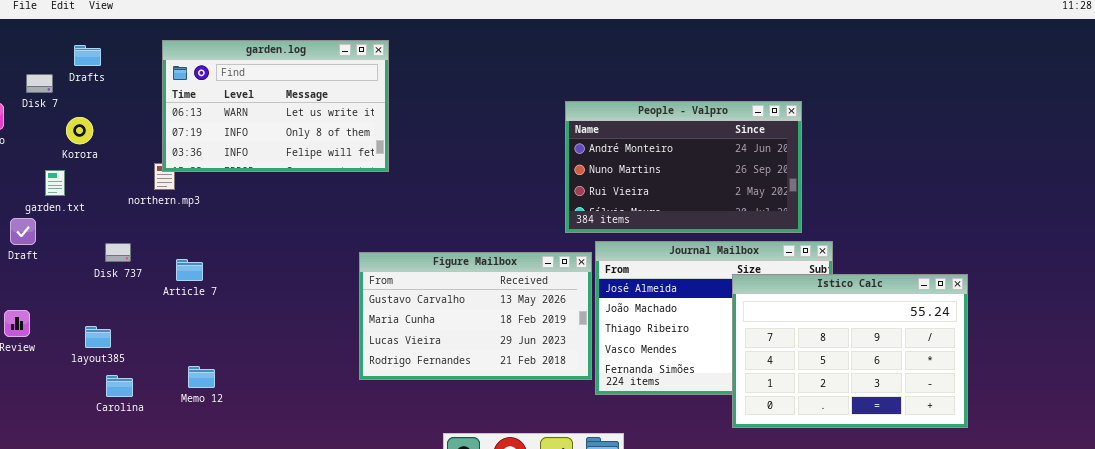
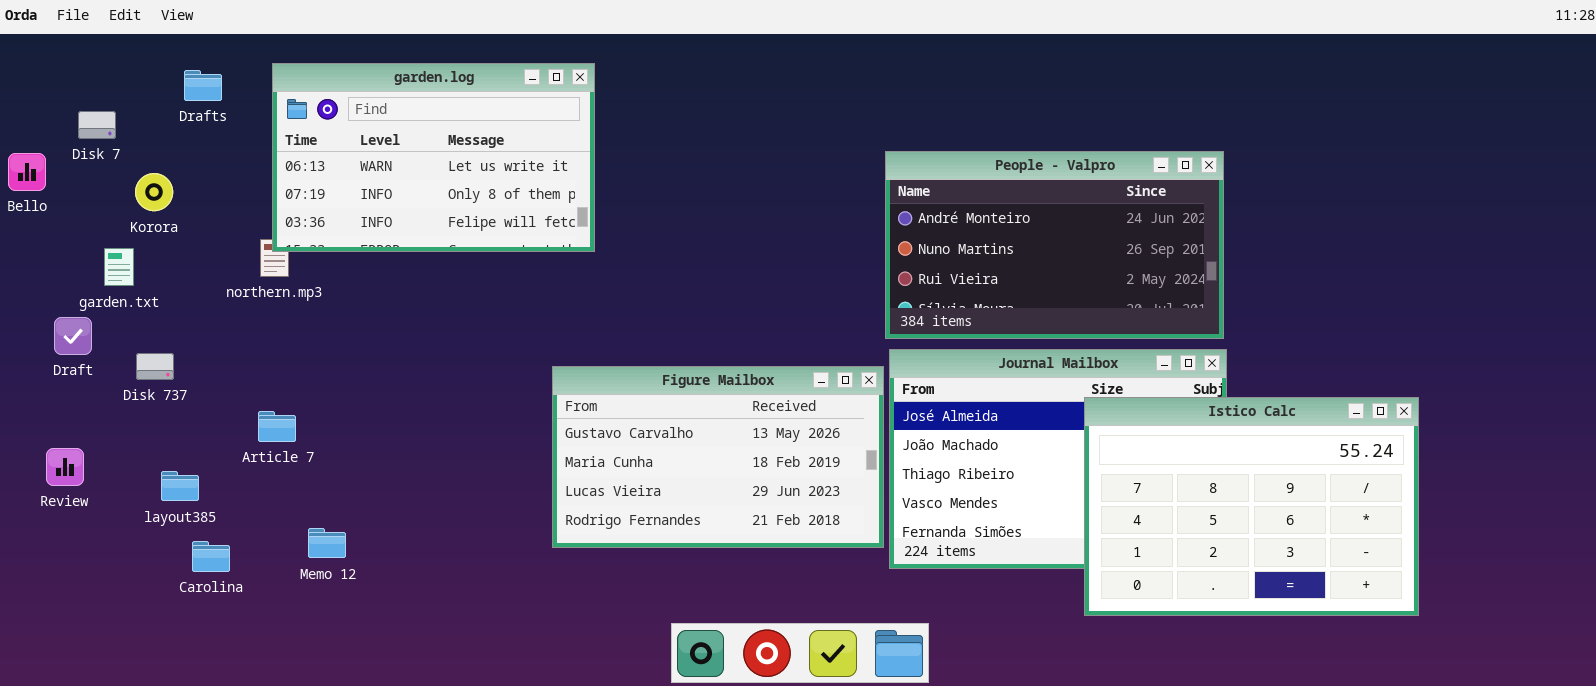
Drafts: [74,45,101,66] -> [184,70,222,101], moved
People - Valpro: [565,101,802,233] -> [885,151,1224,339], moved
Disk 737: [105,243,131,262] -> [136,353,174,380], moved
Article 7: [176,259,203,281] -> [258,411,296,442], moved

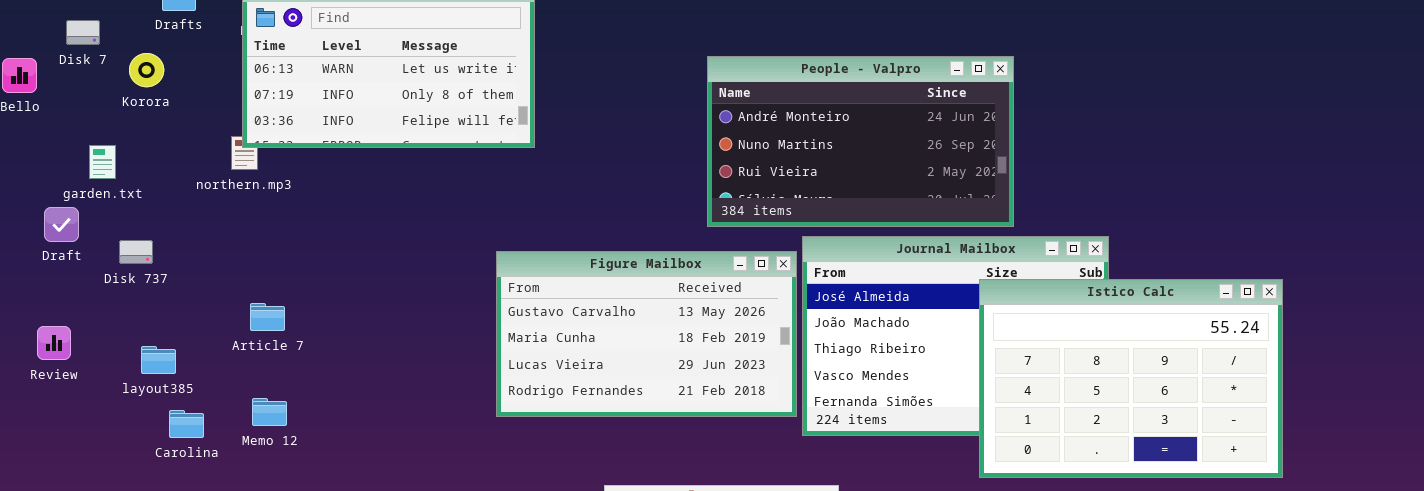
People - Valpro: [885,151,1224,339] -> [707,56,1014,227], moved
Korora: [135,173,173,211] -> [129,53,164,87], moved
Article 7: [258,411,296,442] -> [250,303,285,331], moved
Memo 12: [308,528,346,558] -> [252,398,287,426], moved

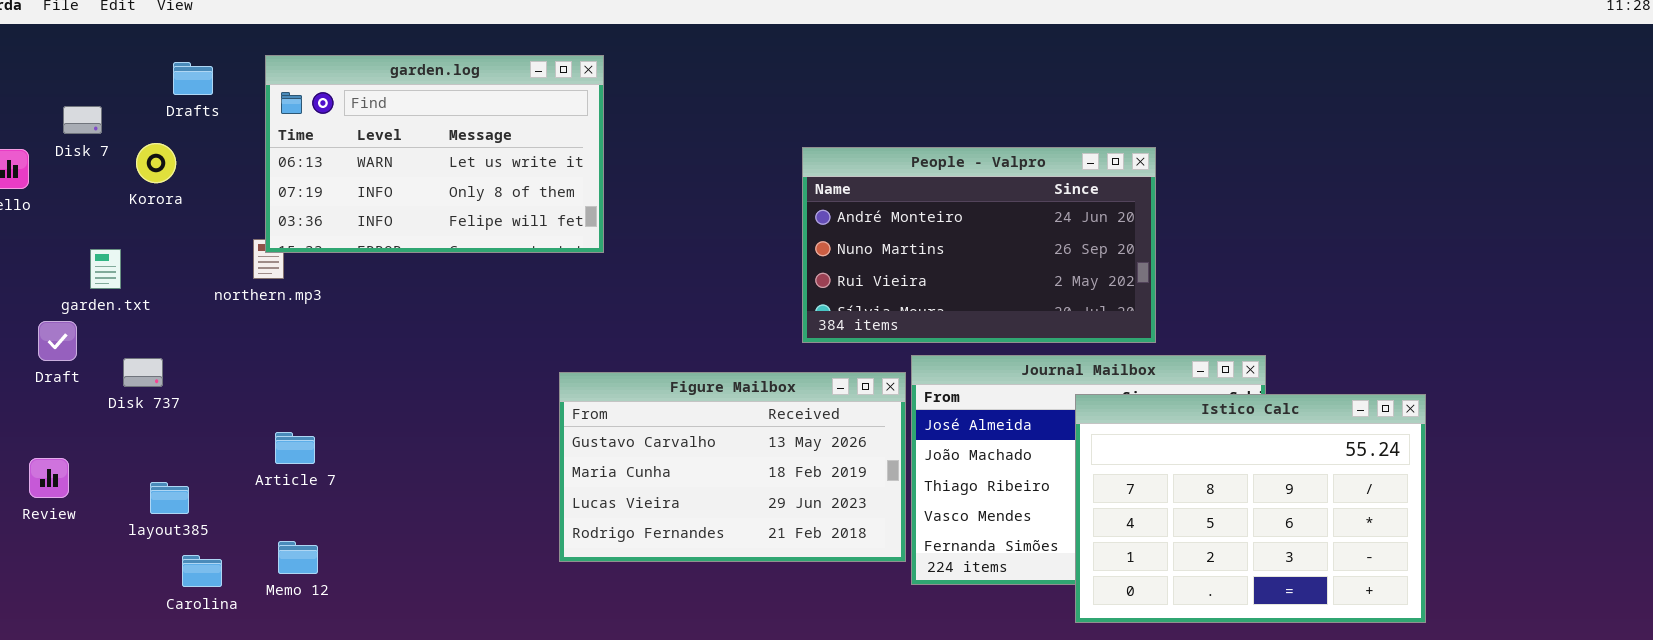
Istico Calc: [979,279,1283,478] -> [1075,394,1426,623], moved

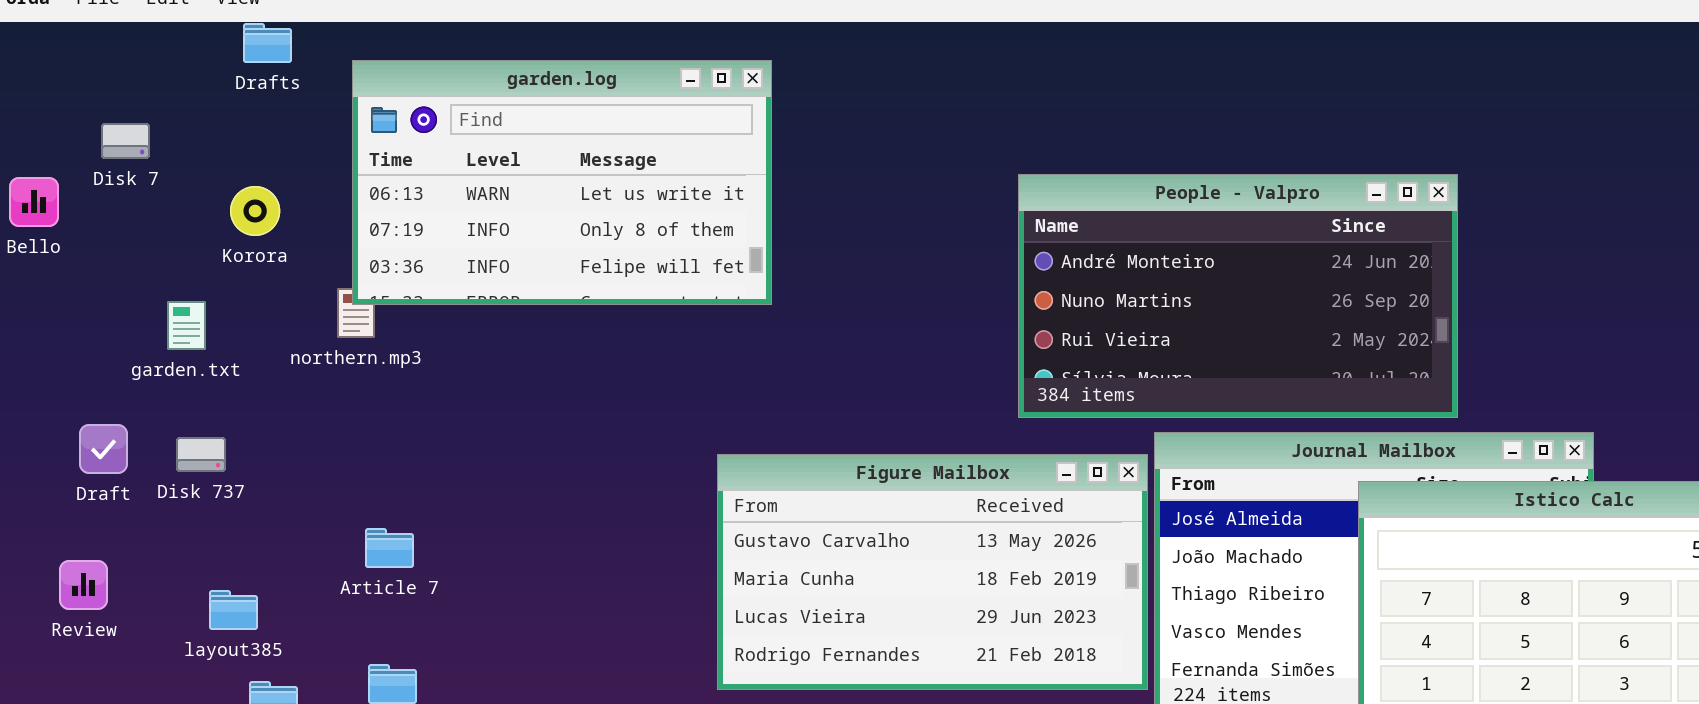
Drafts: [173,62,213,95] -> [243,23,292,63], moved
Korora: [136,143,176,183] -> [230,186,280,236], moved
garden.txt: [90,249,121,289] -> [167,301,206,350], moved
Draft: [38,321,77,361] -> [79,424,128,474], moved

